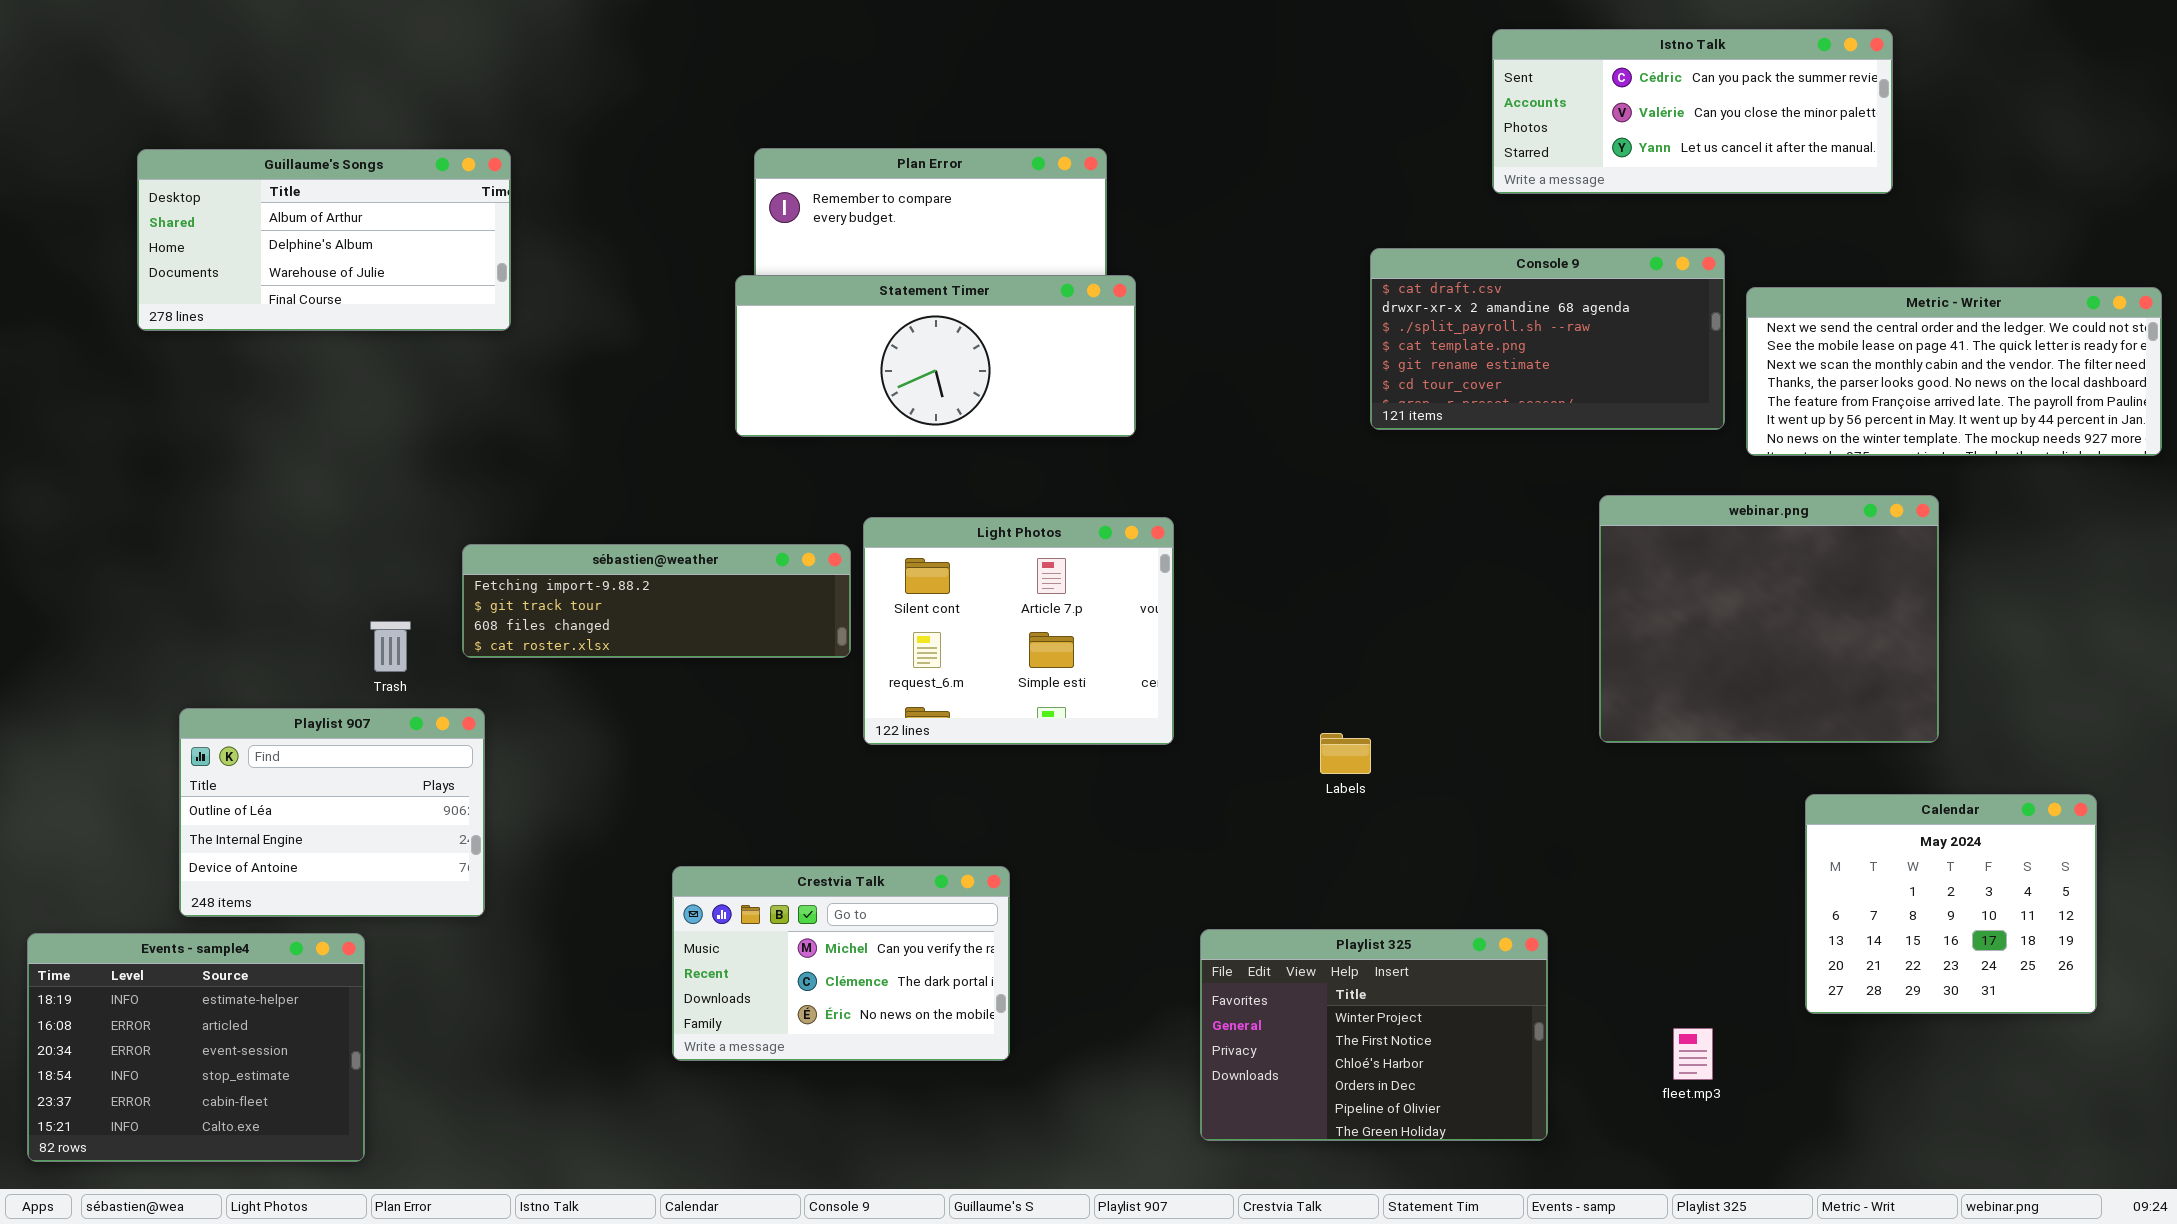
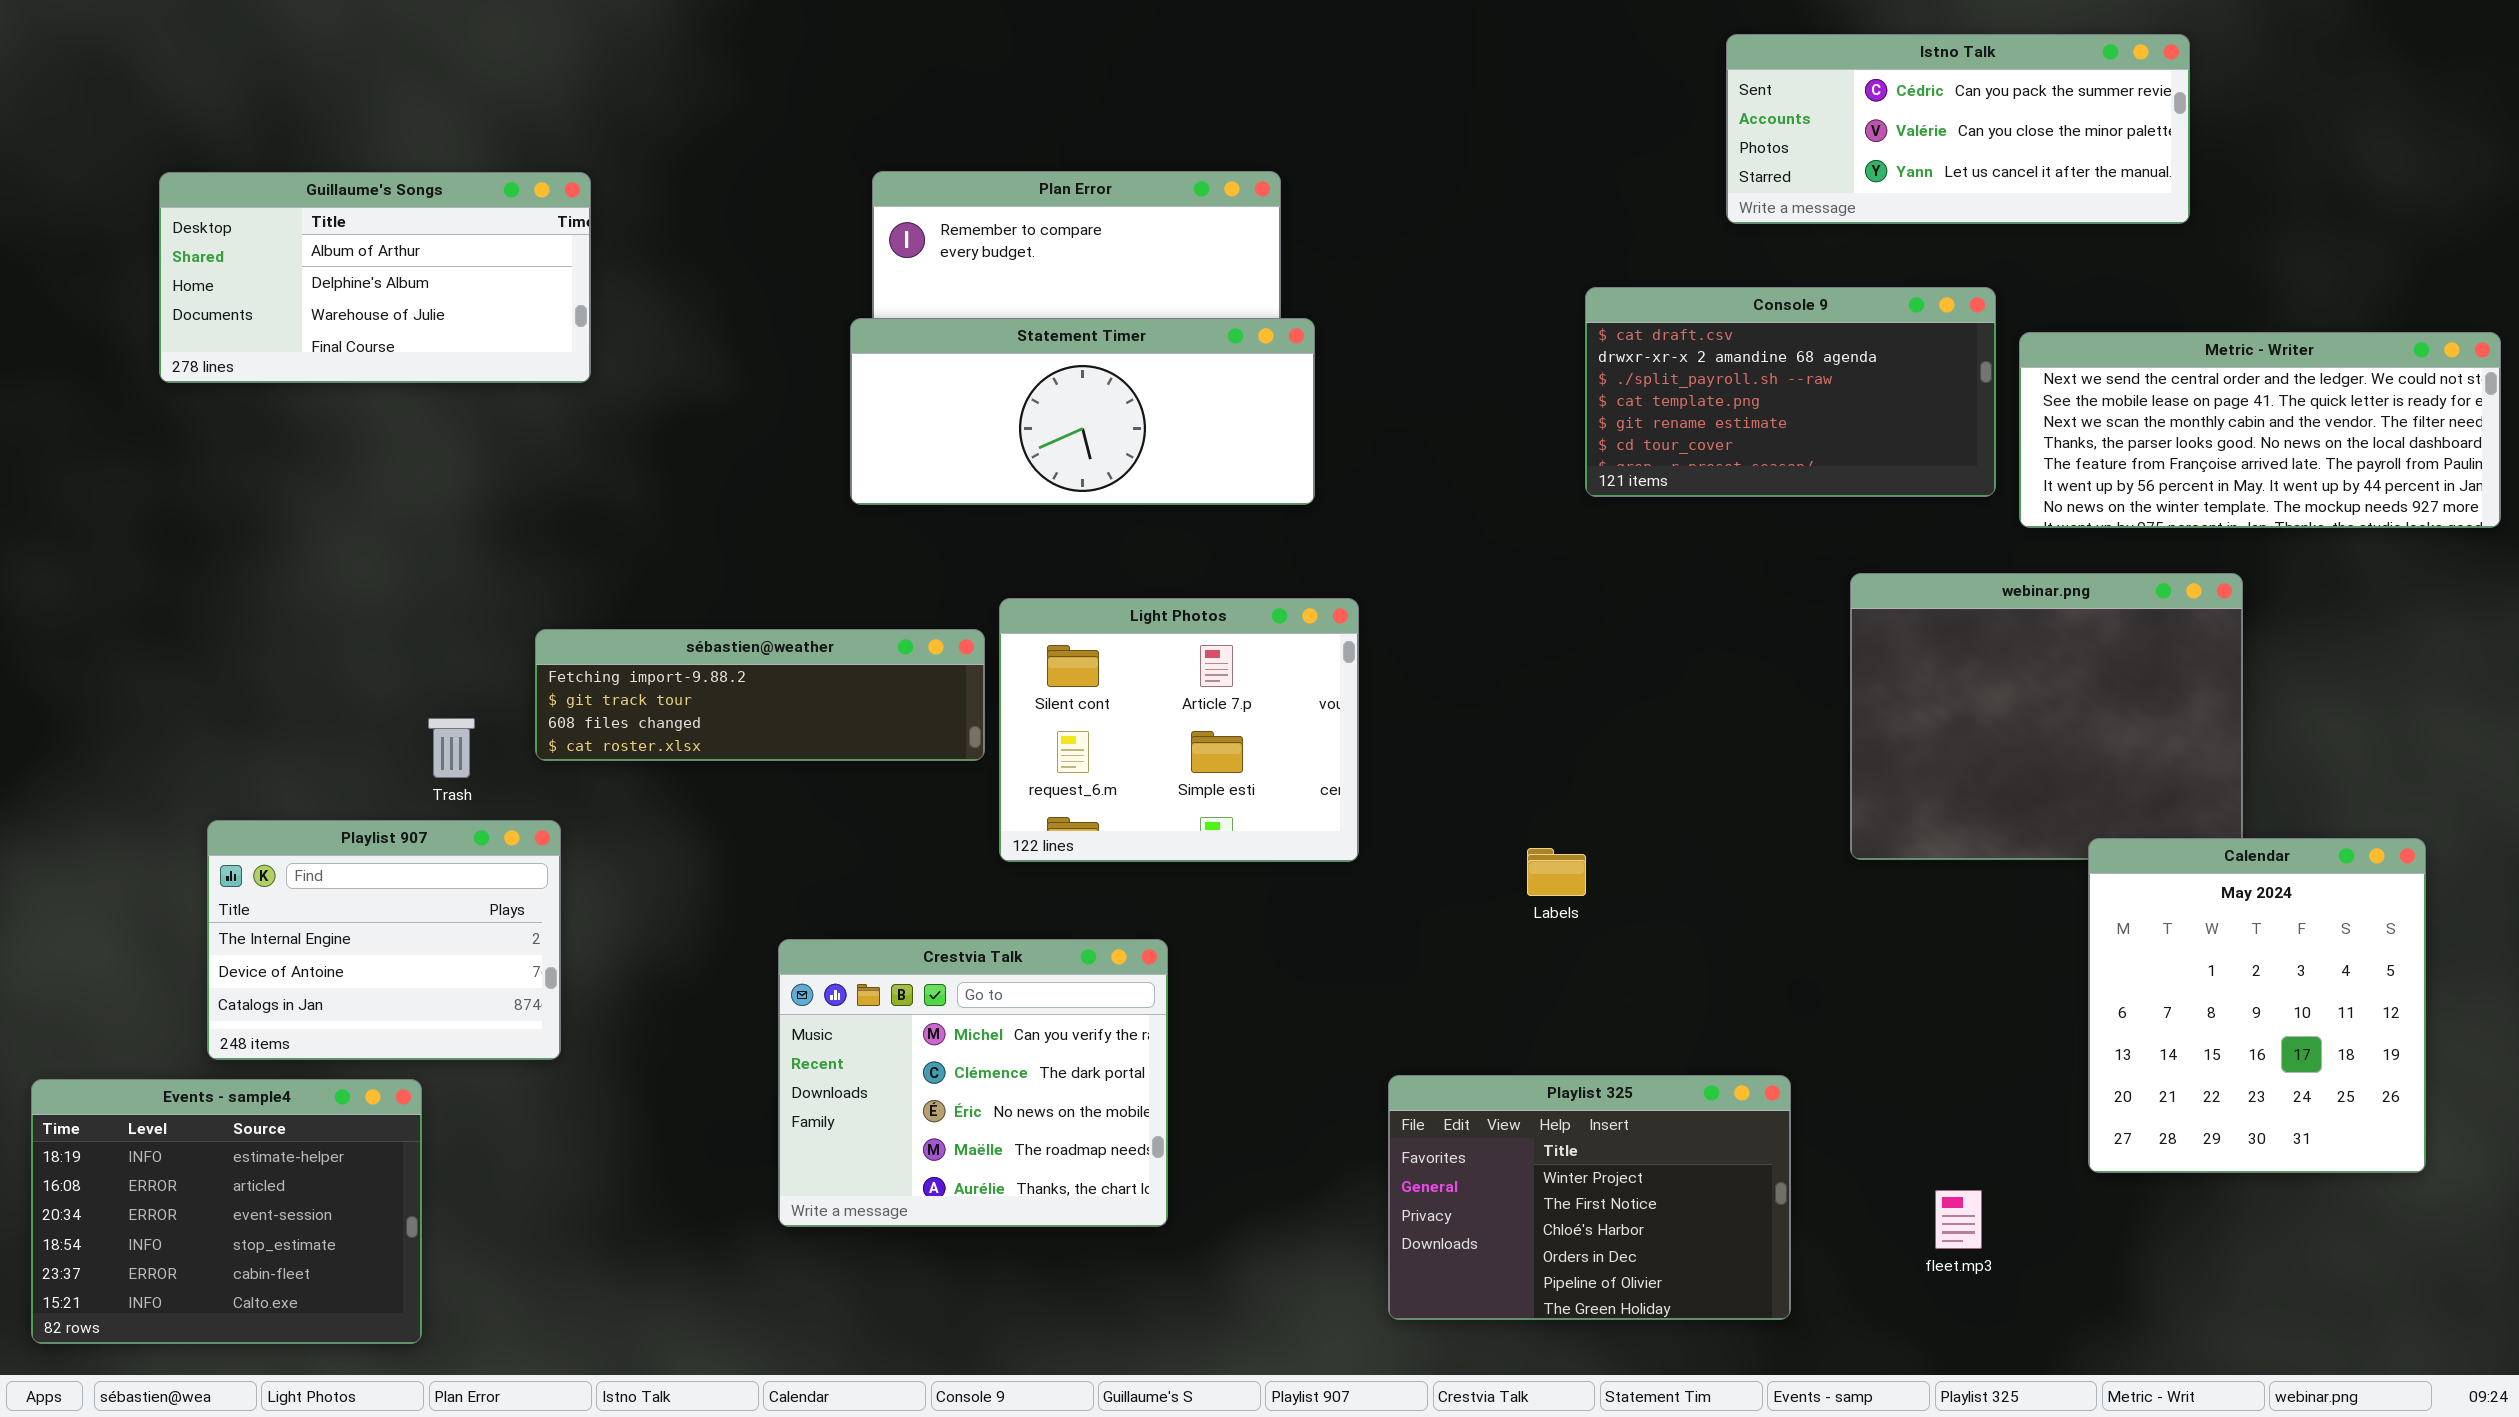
Playlist 907: [179,708,485,917] -> [207,820,561,1060], scrolled down 1 row
Calendar: [1805,794,2097,1014] -> [2088,838,2426,1173], resized
Crestvia Talk: [672,866,1010,1061] -> [778,939,1168,1227], resized

